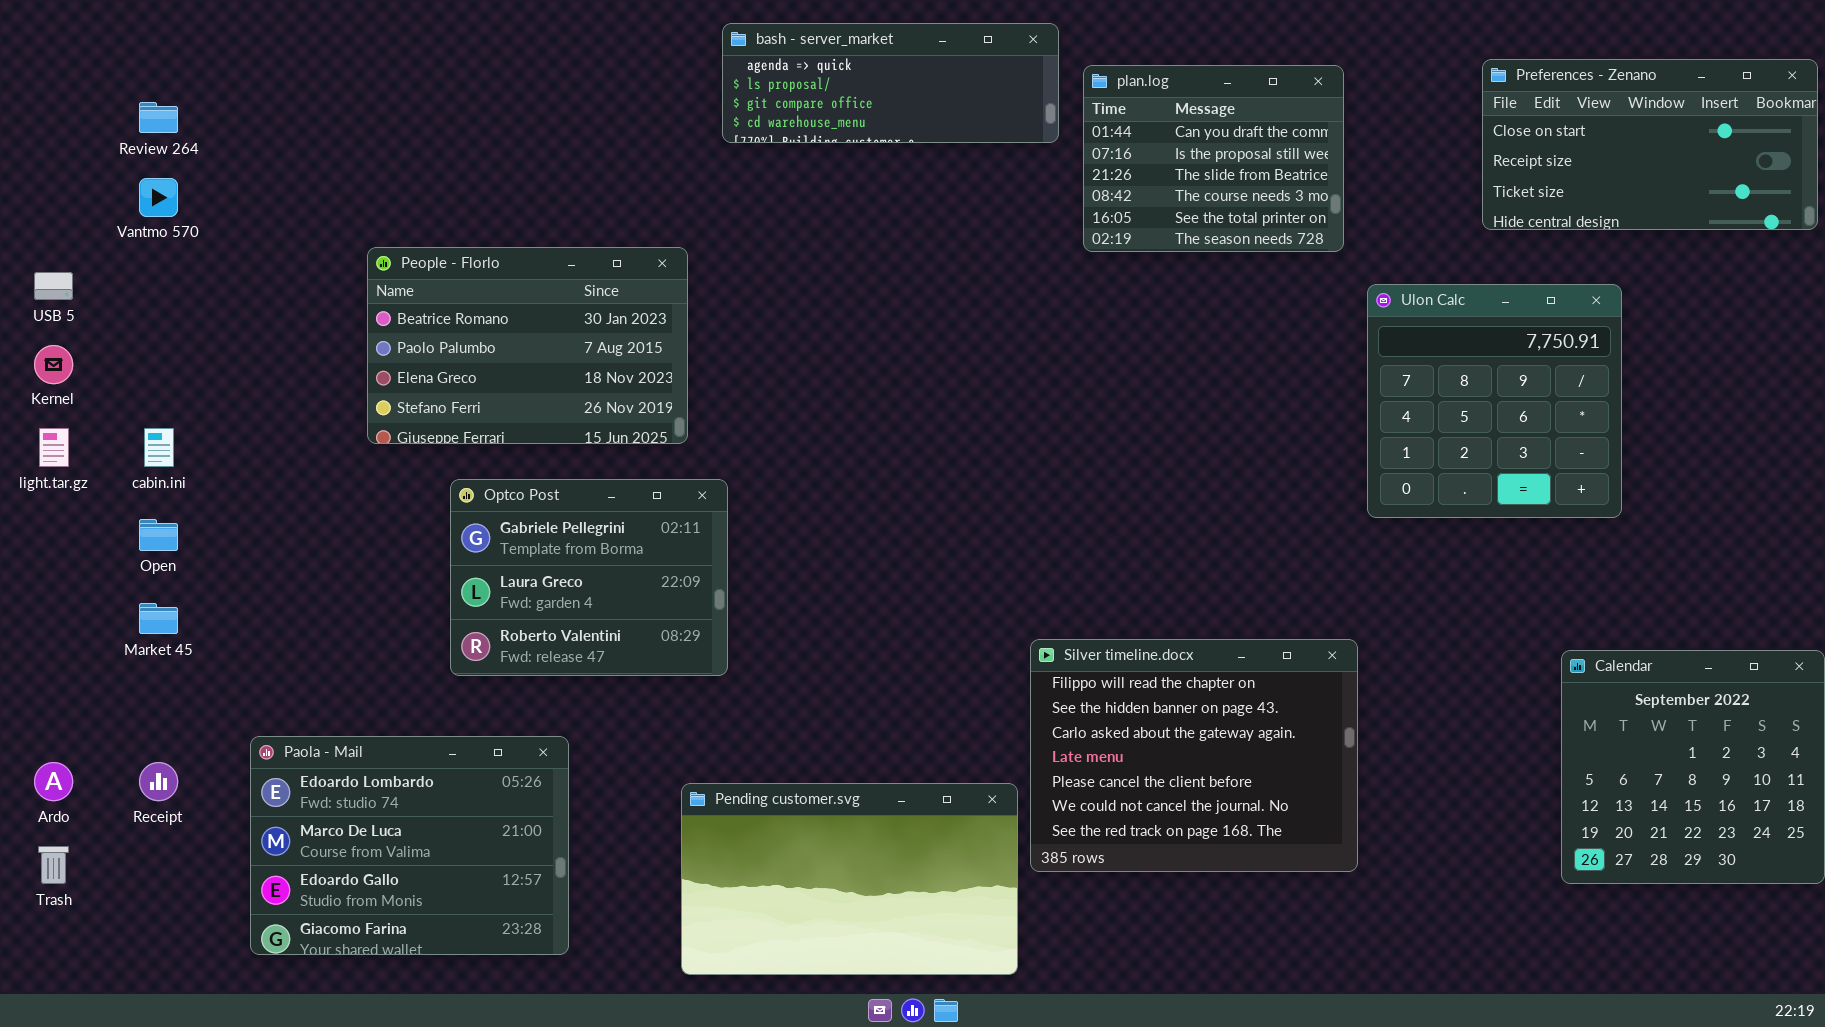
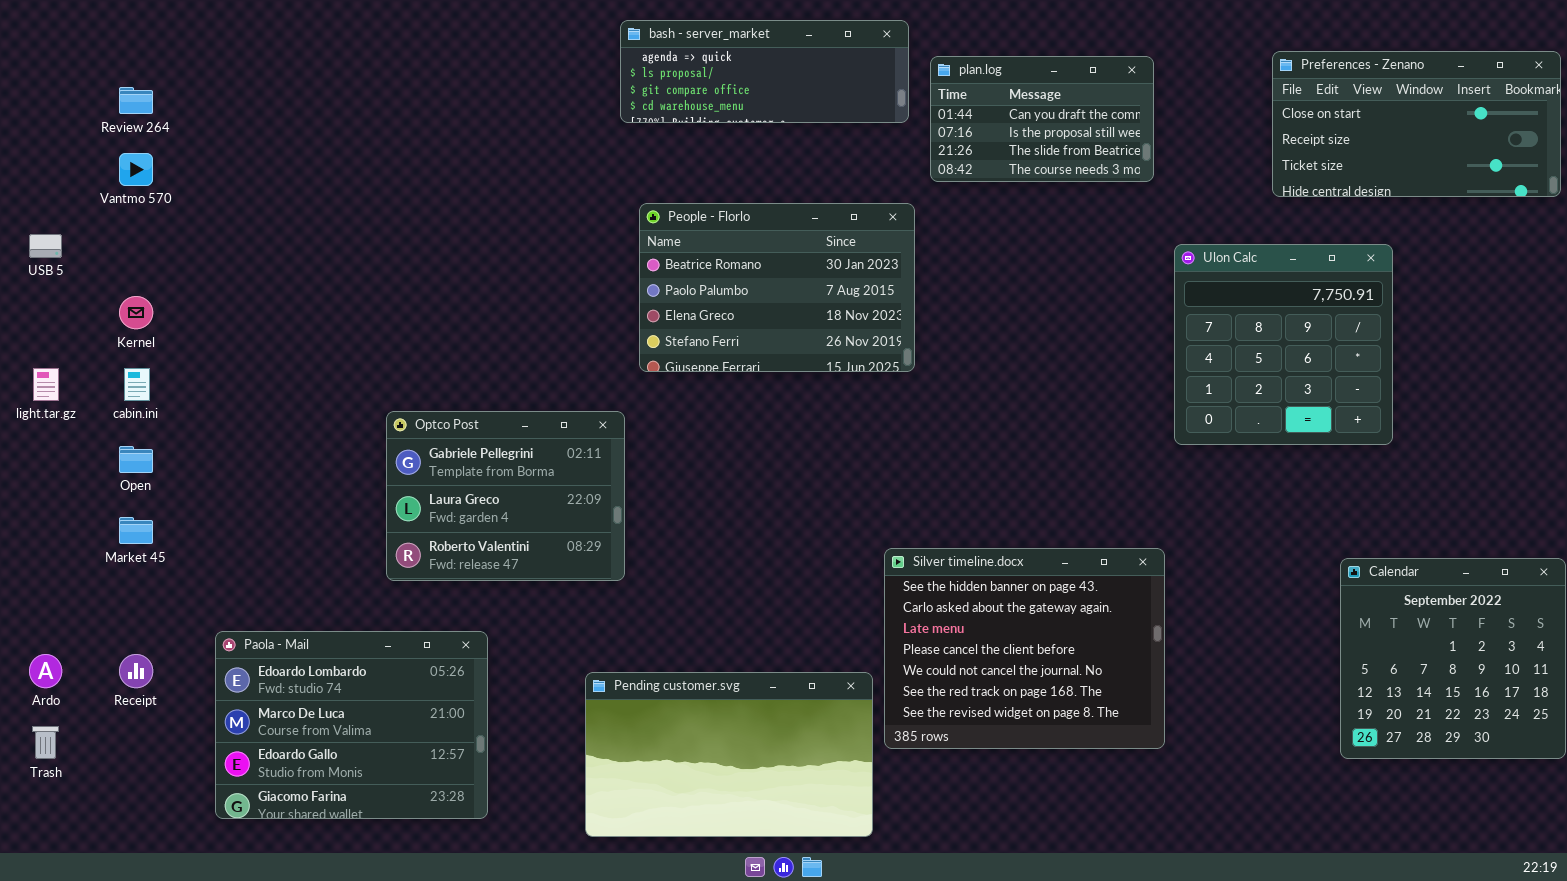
plan.log: [1083,65,1344,252] -> [930,56,1154,182], resized
People - Florlo: [367,247,688,444] -> [639,203,915,372], moved
Kernel: [34,345,73,384] -> [119,296,153,329], moved
Silver timeline.docx: [1030,639,1358,872] -> [884,548,1165,749], scrolled down 1 row

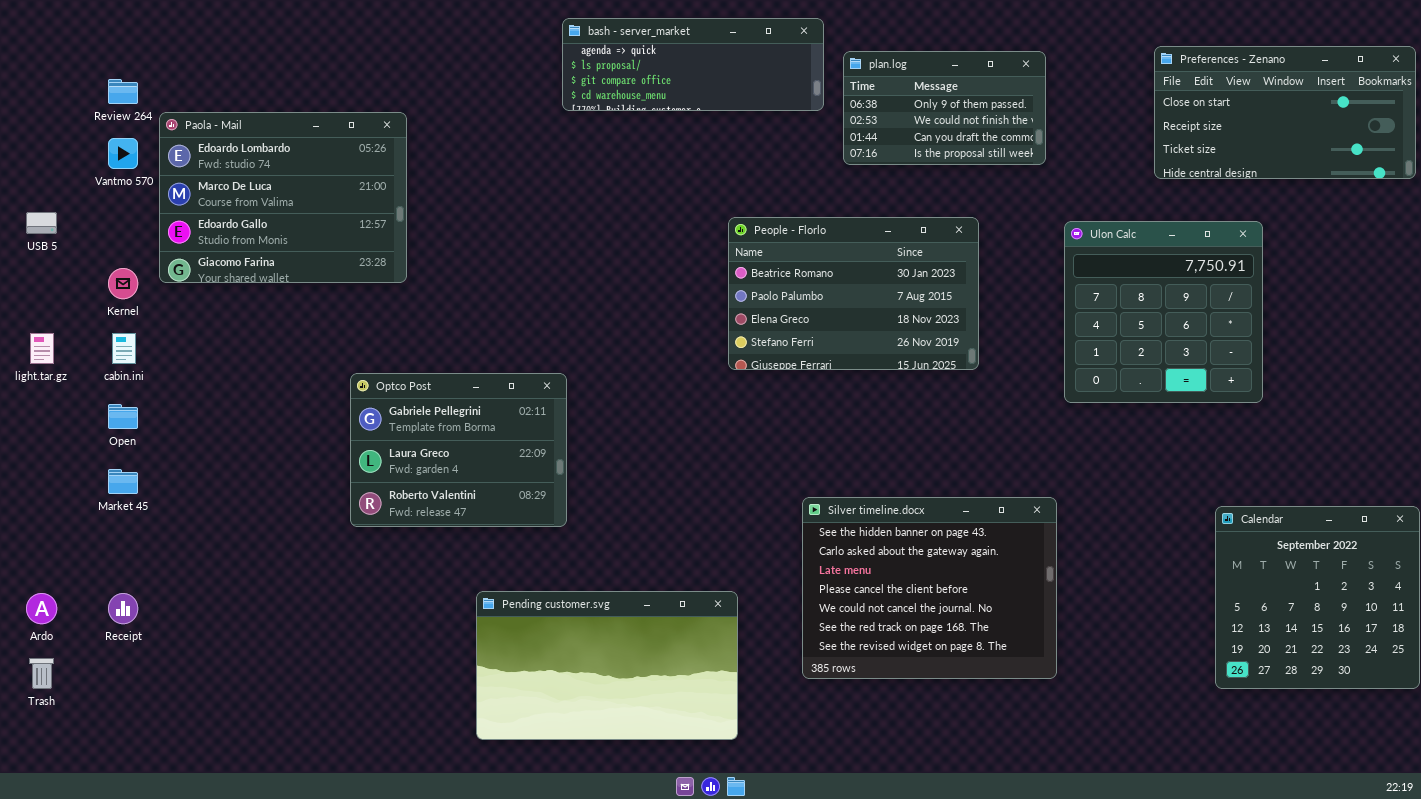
plan.log: [930,56,1154,182] -> [843,51,1046,165], scrolled up 2 rows
People - Florlo: [639,203,915,372] -> [728,217,979,370], moved
Paola - Mail: [215,631,488,819] -> [159,112,407,283], moved
Pending customer.svg: [585,672,873,837] -> [476,591,738,740], moved

